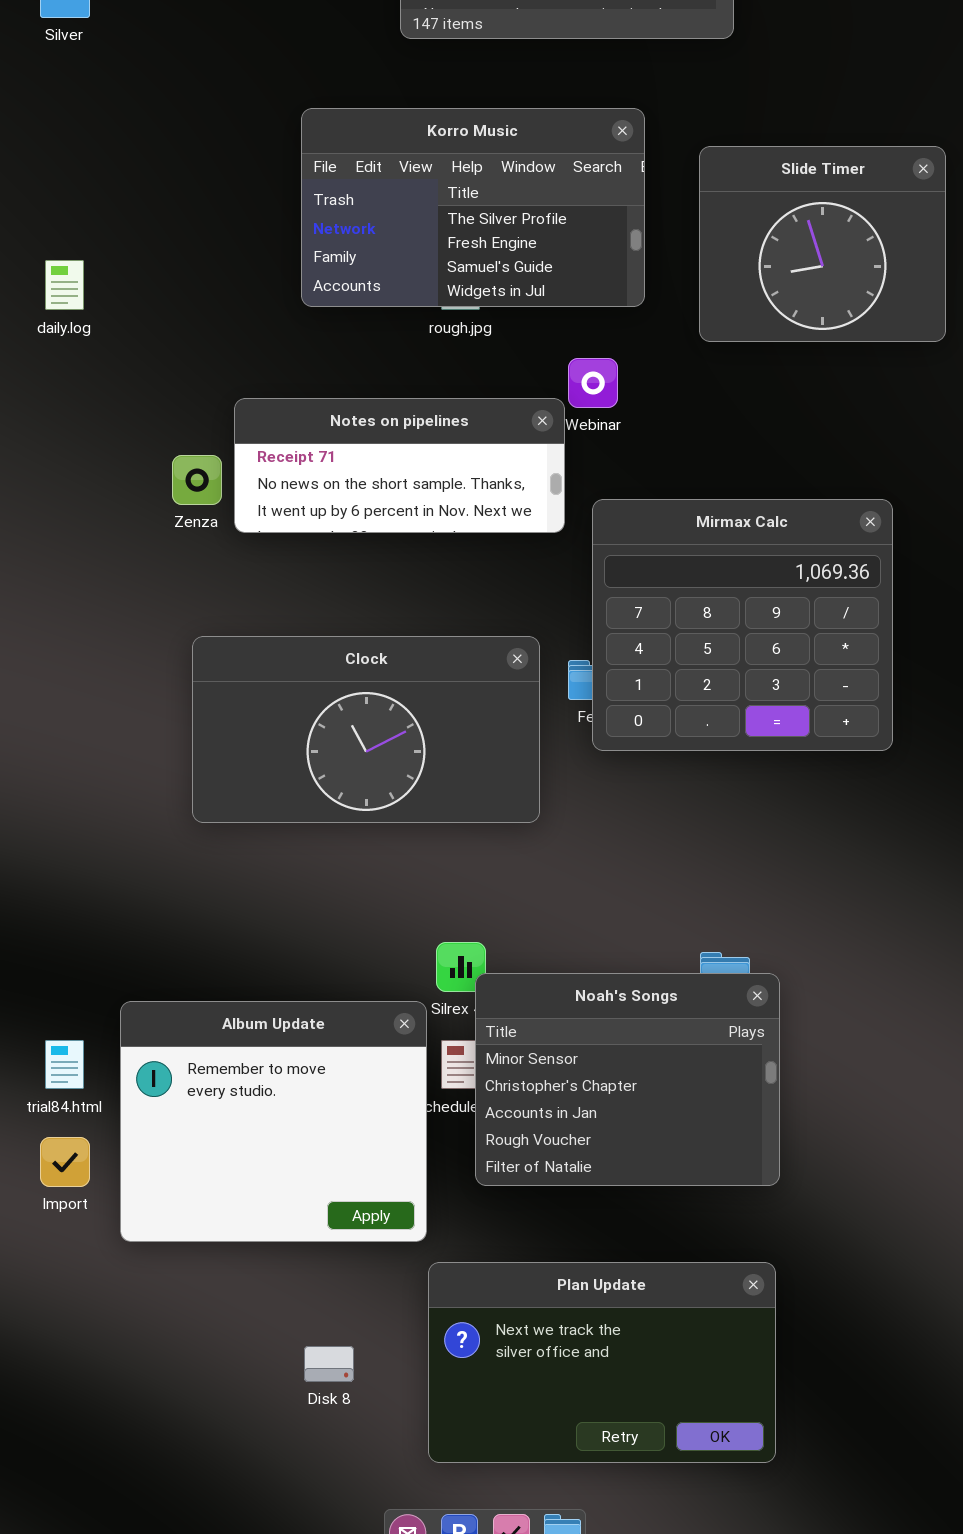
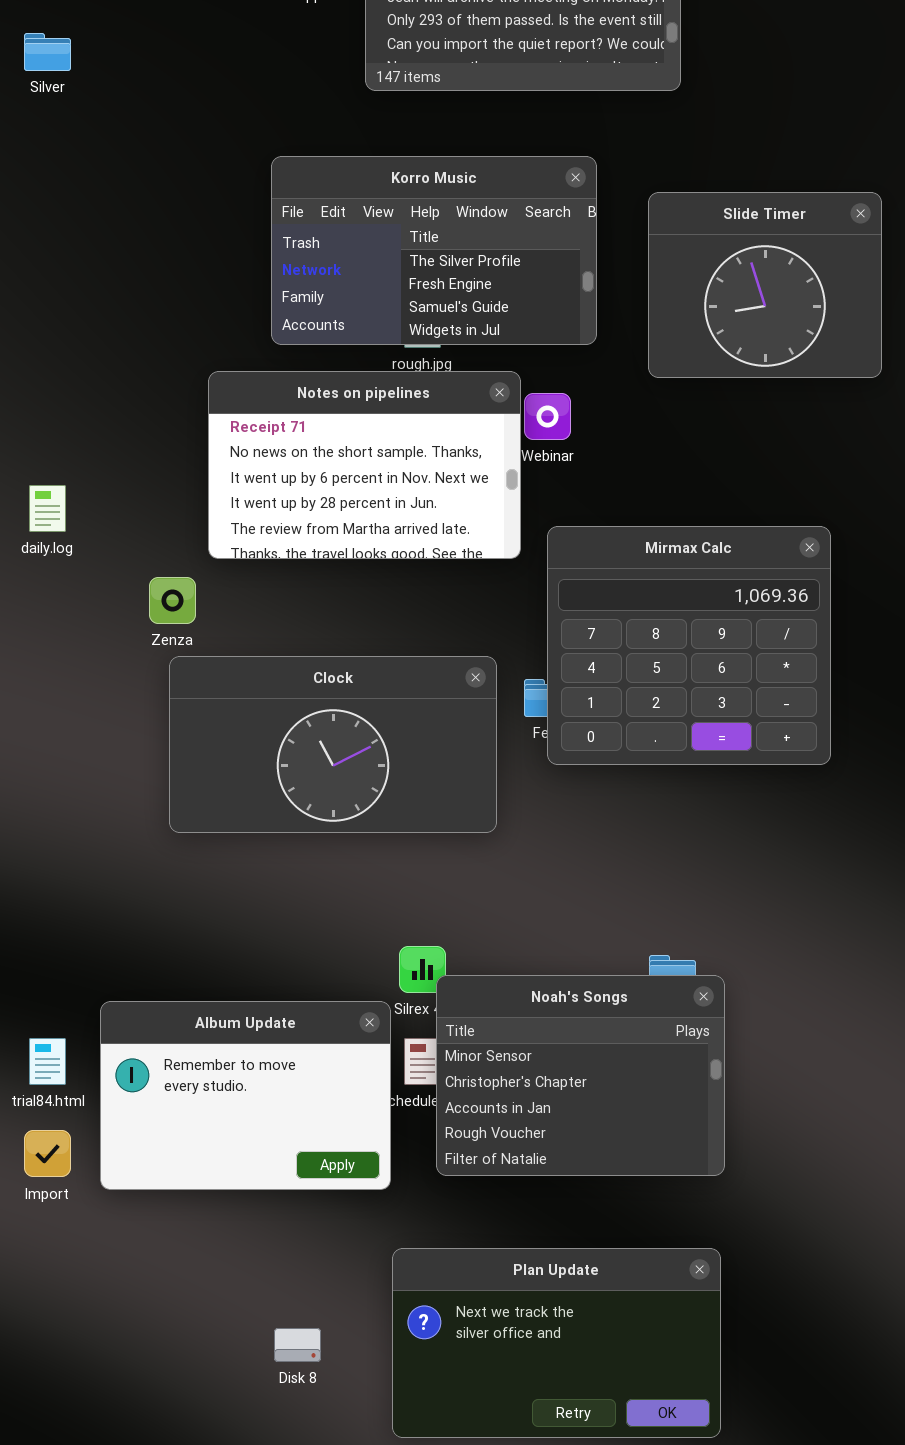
daily.log: [45,260,84,310] -> [29,485,66,532], moved
Notes on pipelines: [234,398,565,533] -> [208,371,521,559], resized
Zenza: [172,455,222,505] -> [149,577,196,624], moved
Album Update: [120,1001,427,1242] -> [100,1001,391,1190], resized

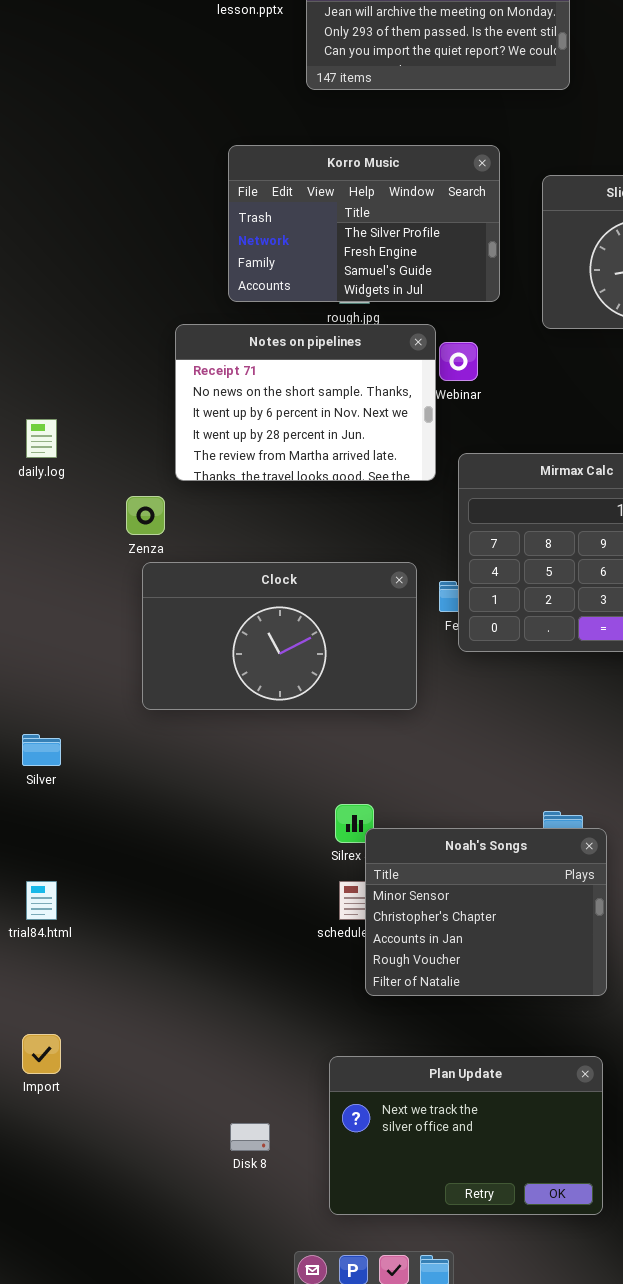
Silver: [24,33,71,71] -> [22,734,61,766], moved
Album Update: [100,1001,391,1190] -> none, closed
Import: [24,1130,71,1177] -> [22,1034,61,1074], moved

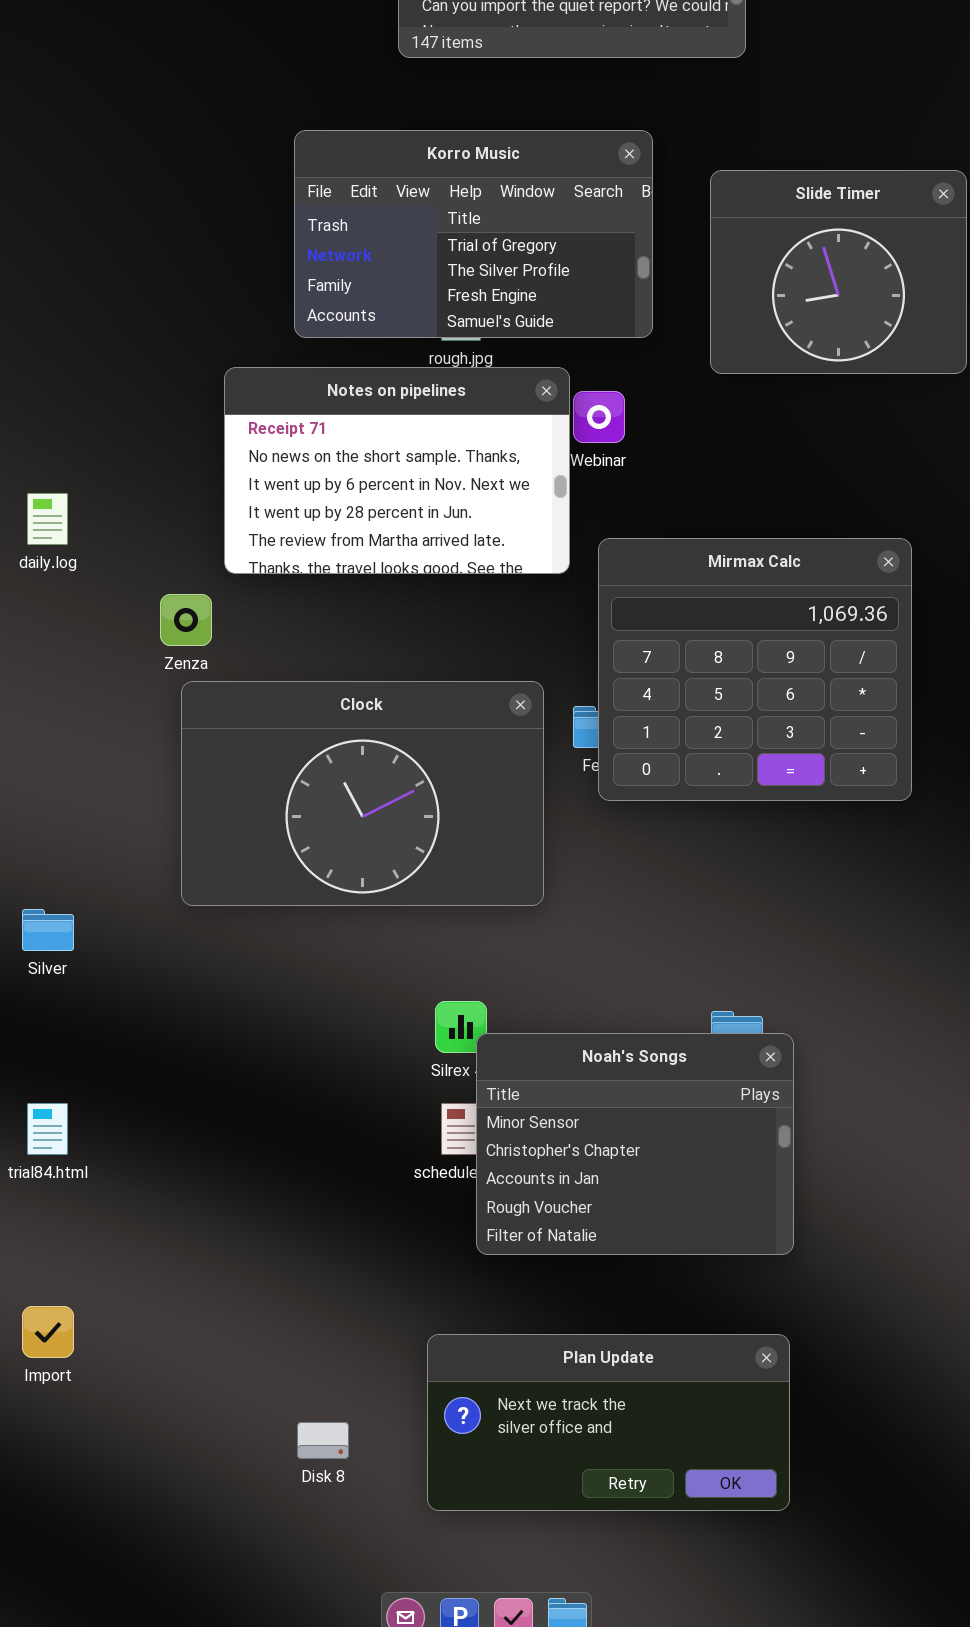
Korro Music: [228,145,500,302] -> [294,130,653,338], scrolled up 1 row
Clock: [142,562,417,710] -> [181,681,544,906], resized
Plan Update: [329,1056,603,1215] -> [427,1334,790,1511], resized

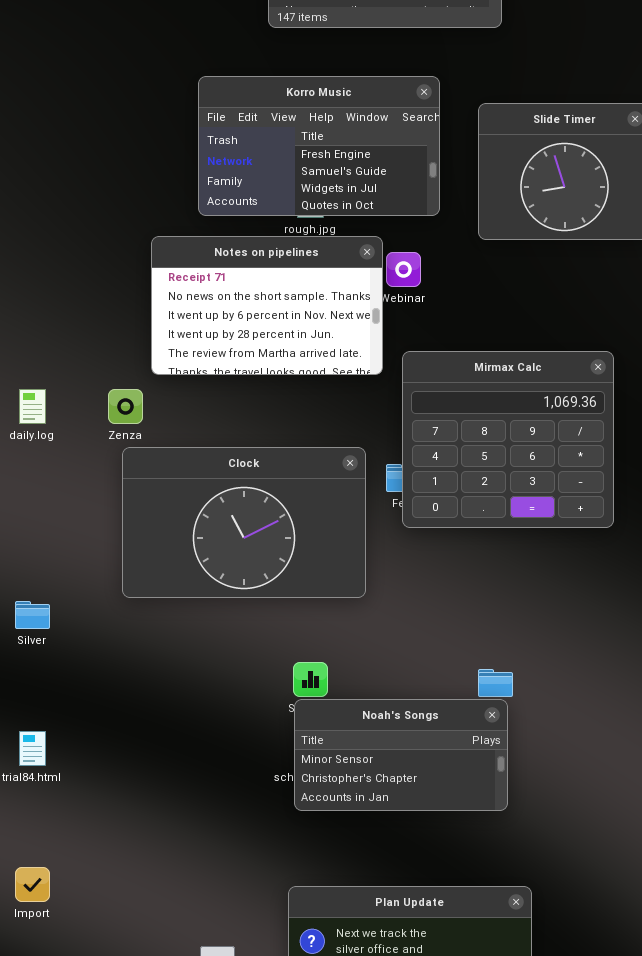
Korro Music: [294,130,653,338] -> [198,76,440,216], scrolled down 2 rows
daily.log: [27,493,68,545] -> [19,389,46,424], moved
Noah's Songs: [476,1033,794,1255] -> [294,699,508,811], moved, resized

